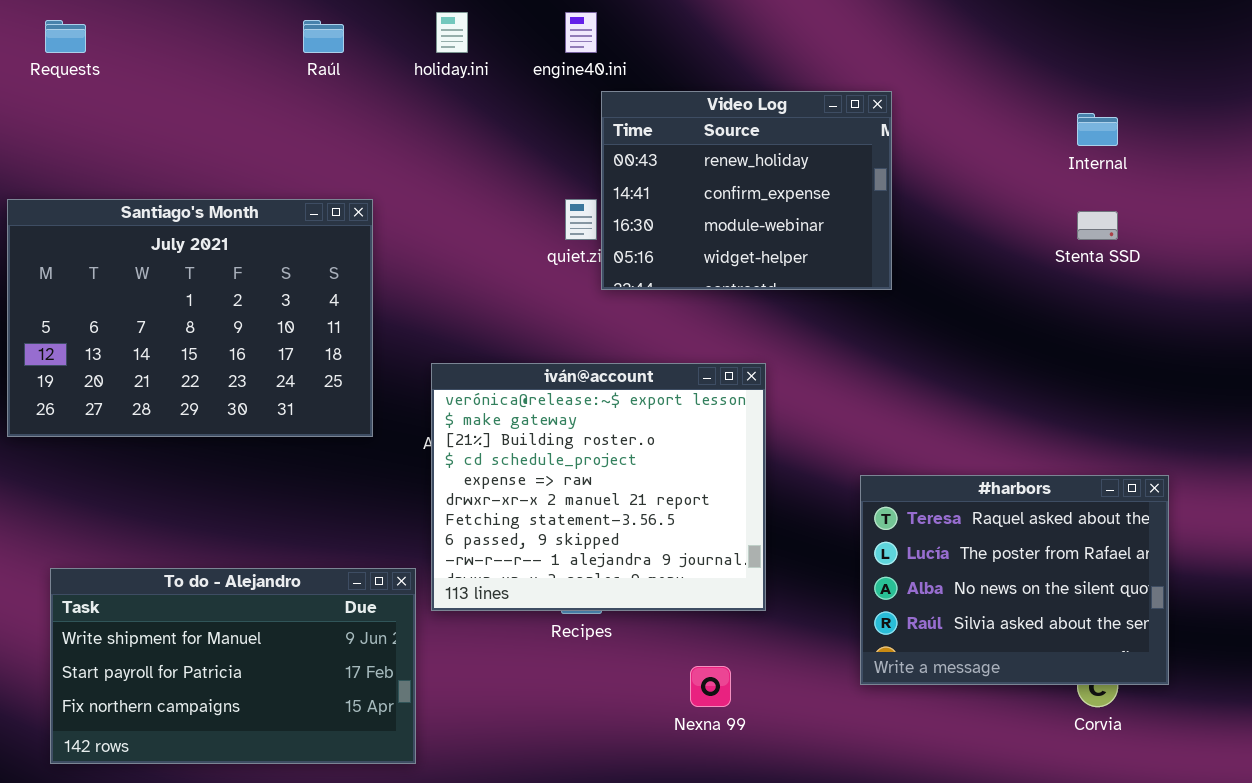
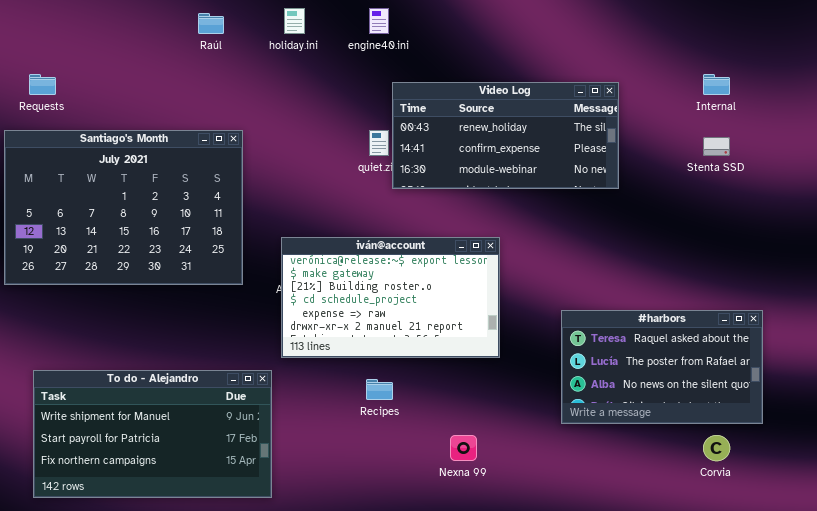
Requests: [45,20,86,53] -> [29,74,56,95], moved
Video Log: [601,91,892,290] -> [392,82,619,189], resized
iván@account: [431,363,766,611] -> [281,237,500,358], resized
#harbors: [860,475,1169,685] -> [561,310,763,424], resized

